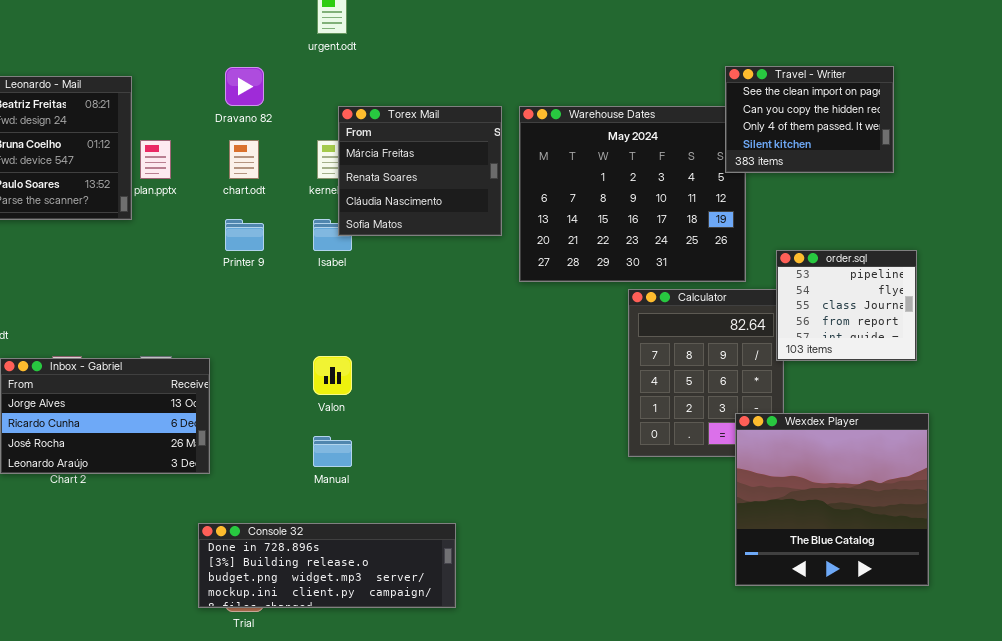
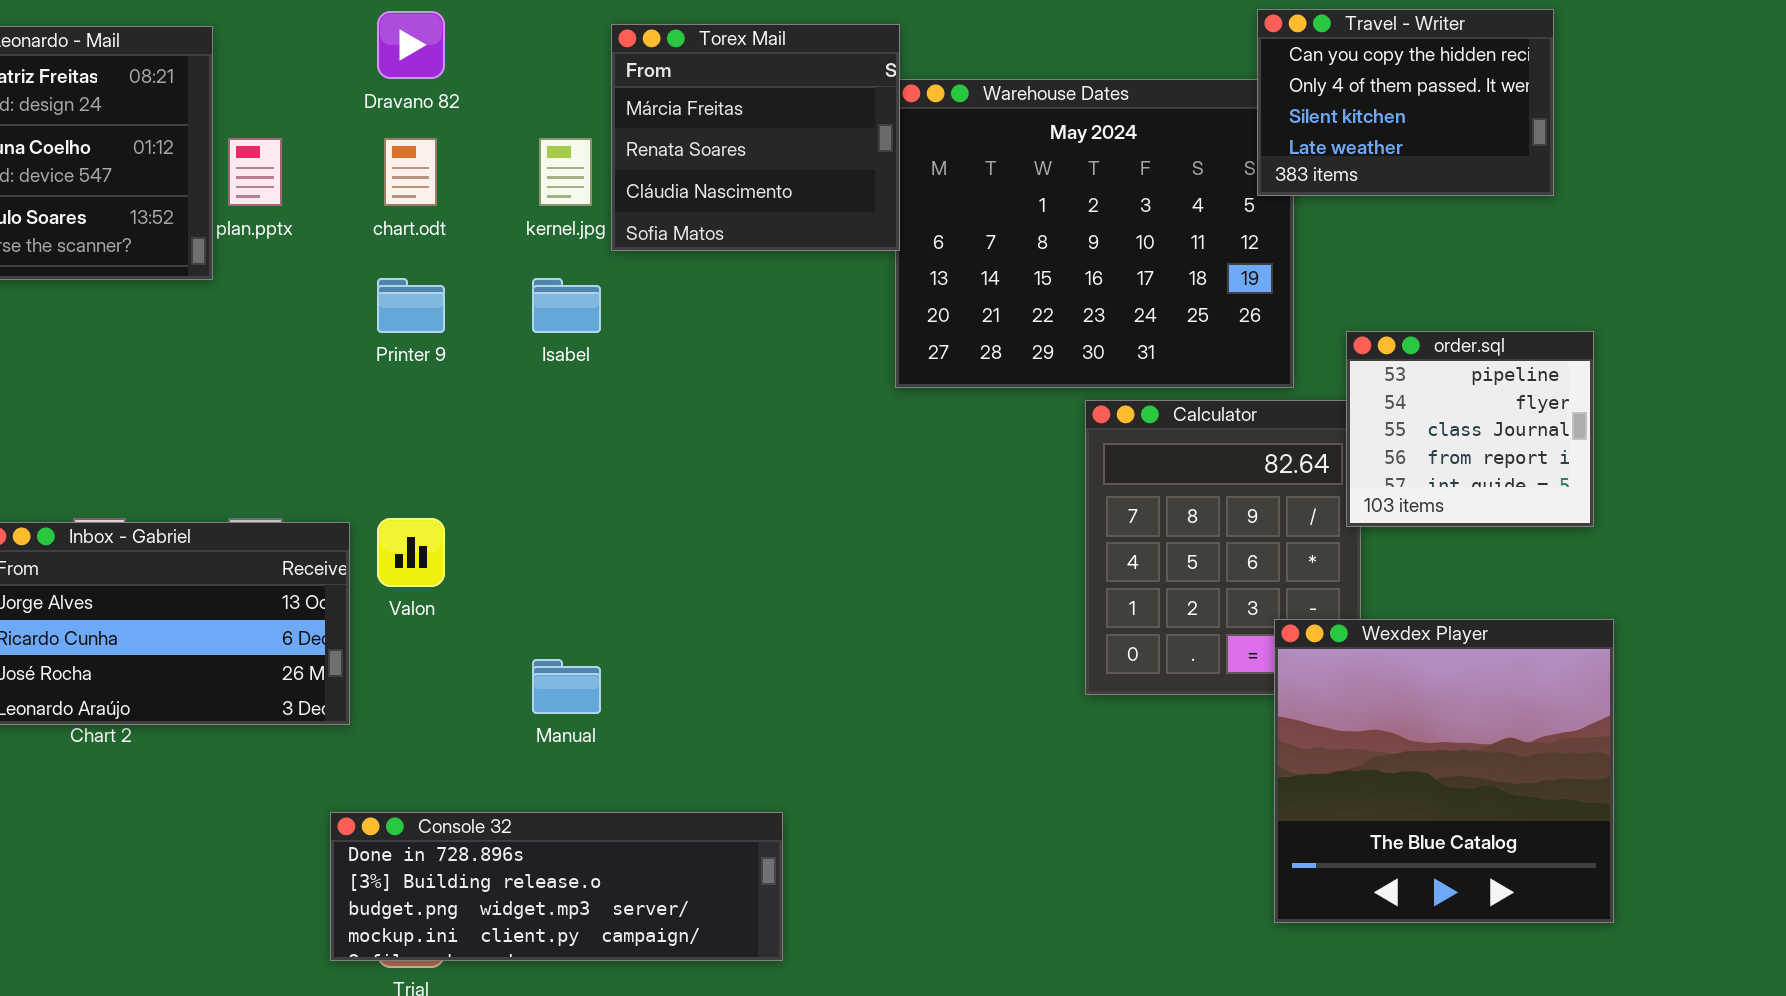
Travel - Writer: [725,66,894,173] -> [1257,9,1554,196], scrolled down 1 row
Torex Mail: [338,106,502,236] -> [611,24,900,251], moved
Valon: [313,356,352,395] -> [377,518,445,587], moved

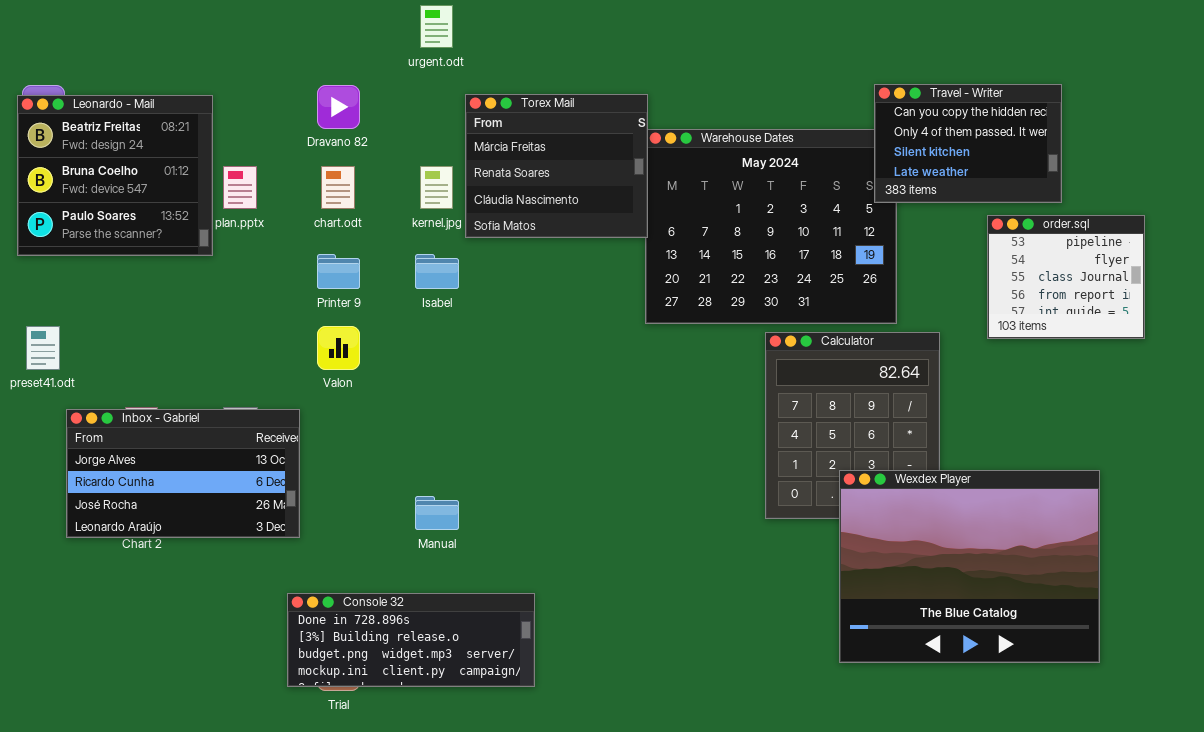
order.sql: [1346,331,1594,527] -> [987,215,1145,339], moved
Valon: [377,518,445,587] -> [317,326,360,370], moved
Wexdex Player: [1274,619,1614,923] -> [839,470,1100,663], resized
Console 32: [330,812,783,961] -> [287,593,535,687], resized

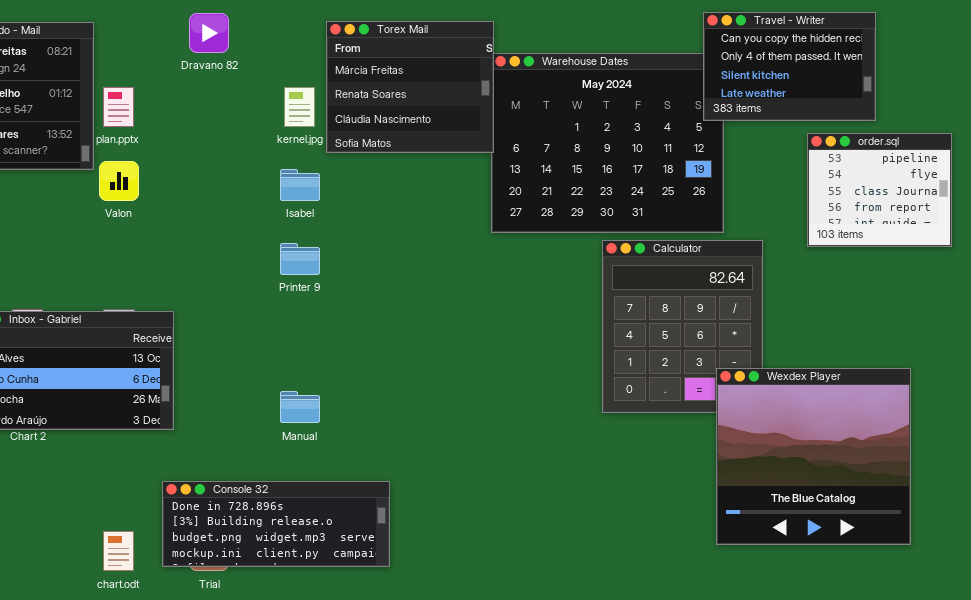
chart.odt: [321,166,355,209] -> [103,531,134,571], moved
Printer 9: [317,254,360,289] -> [280,243,320,275], moved
Valon: [317,326,360,370] -> [99,161,139,201], moved
Wexdex Player: [839,470,1100,663] -> [716,368,911,545], resized

